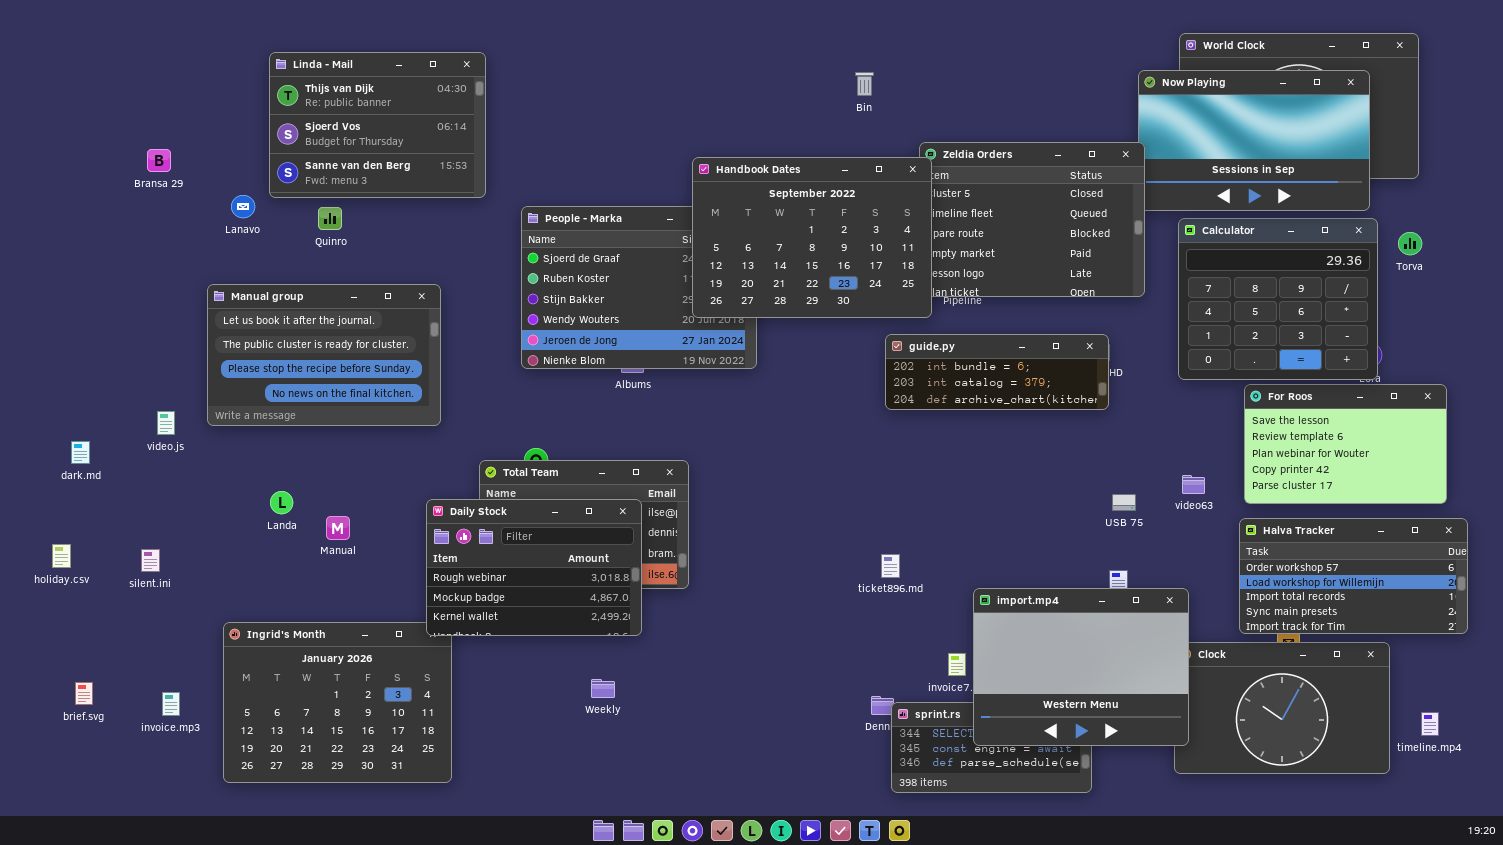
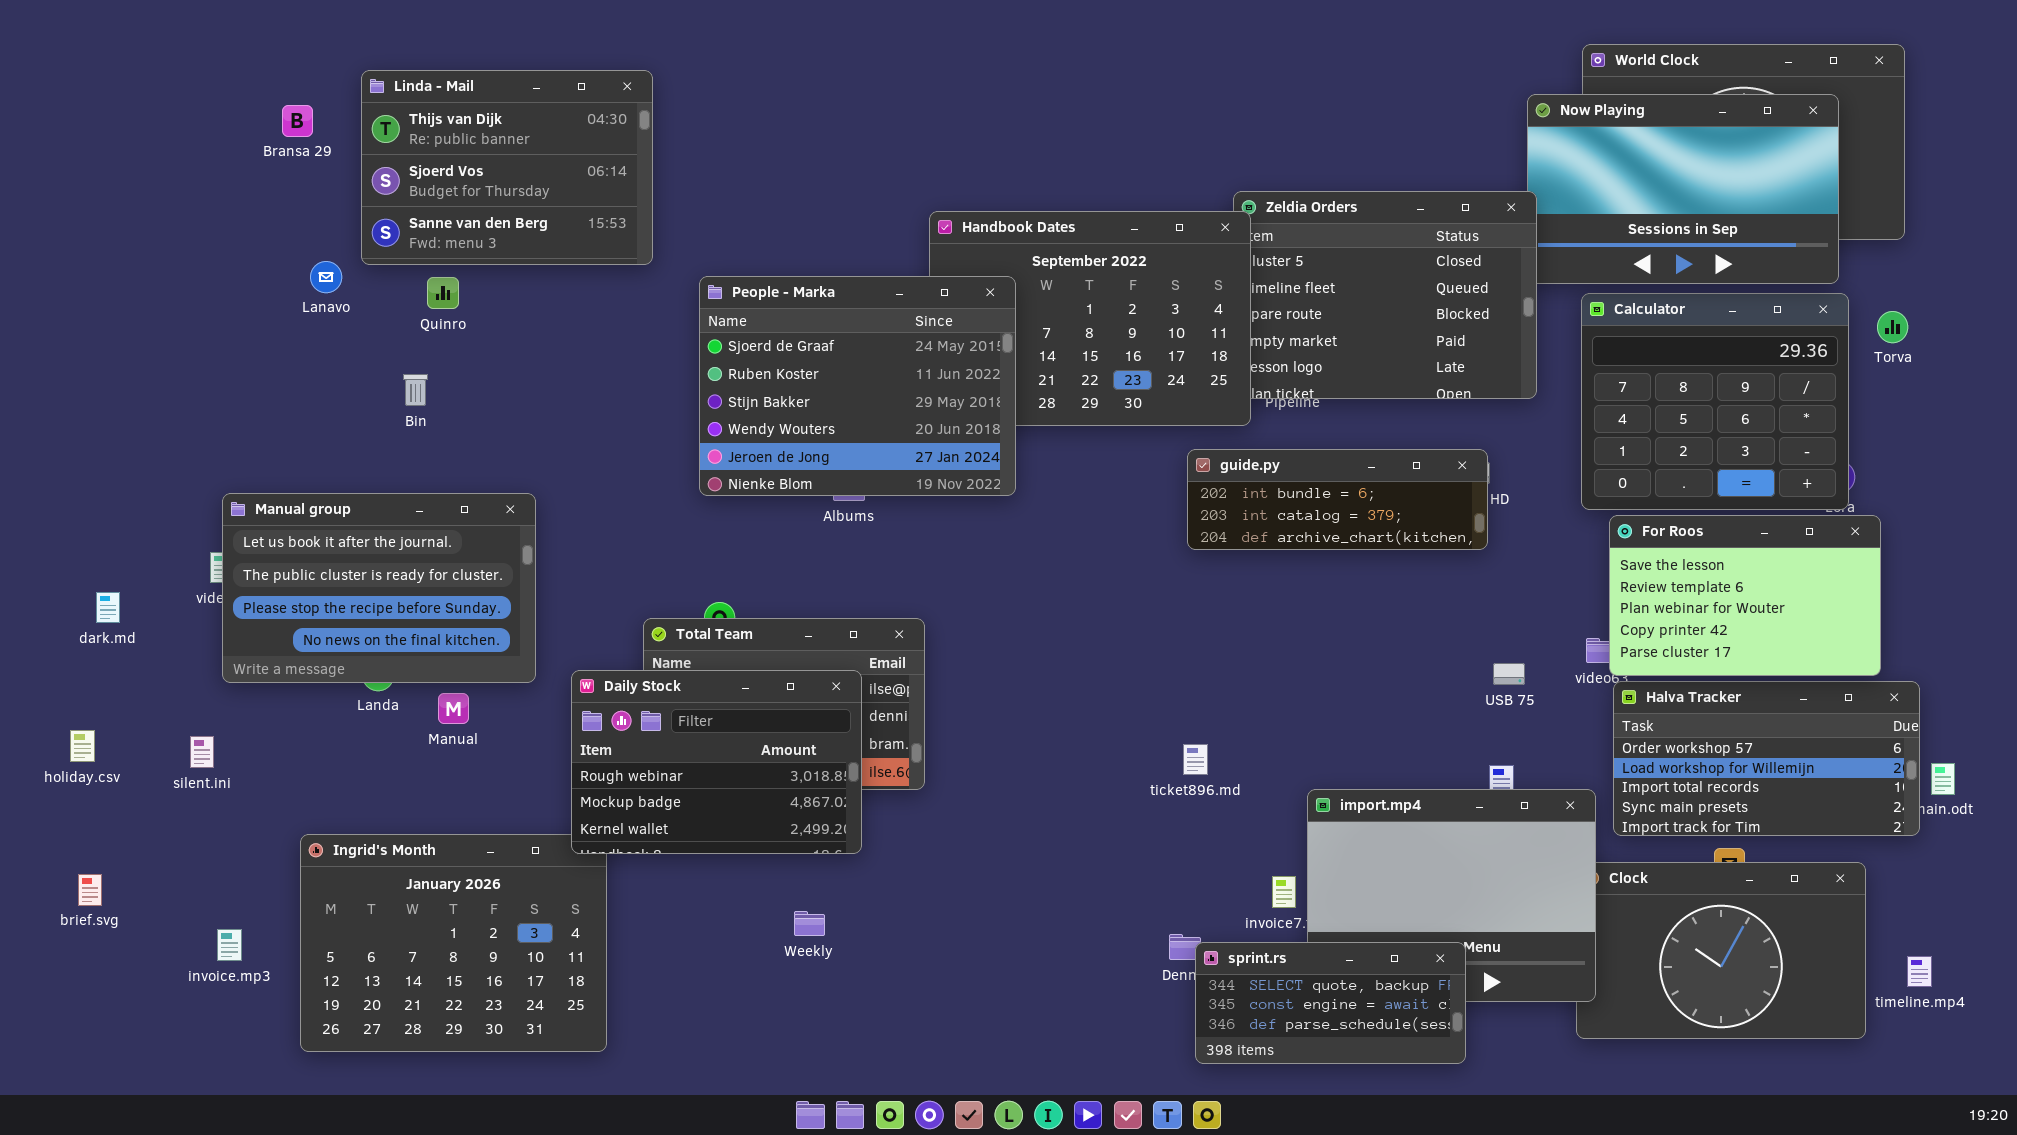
Bin: [855,72,874,96] -> [403,374,428,406], moved
Bransa 29: [147,149,171,172] -> [282,105,313,137], moved
People - Marka: [521,206,757,369] -> [699,276,1016,496], raised
Manual group: [207,284,441,426] -> [222,493,536,683], moved
For Roos: [1244,384,1447,504] -> [1609,515,1881,676], moved
Halva Tracker: [1239,518,1468,634] -> [1613,681,1920,836], moved
brief.svg: [75,682,93,705] -> [78,874,102,906], moved
sprint.rs: [891,702,1092,793] -> [1195,942,1466,1064], raised

